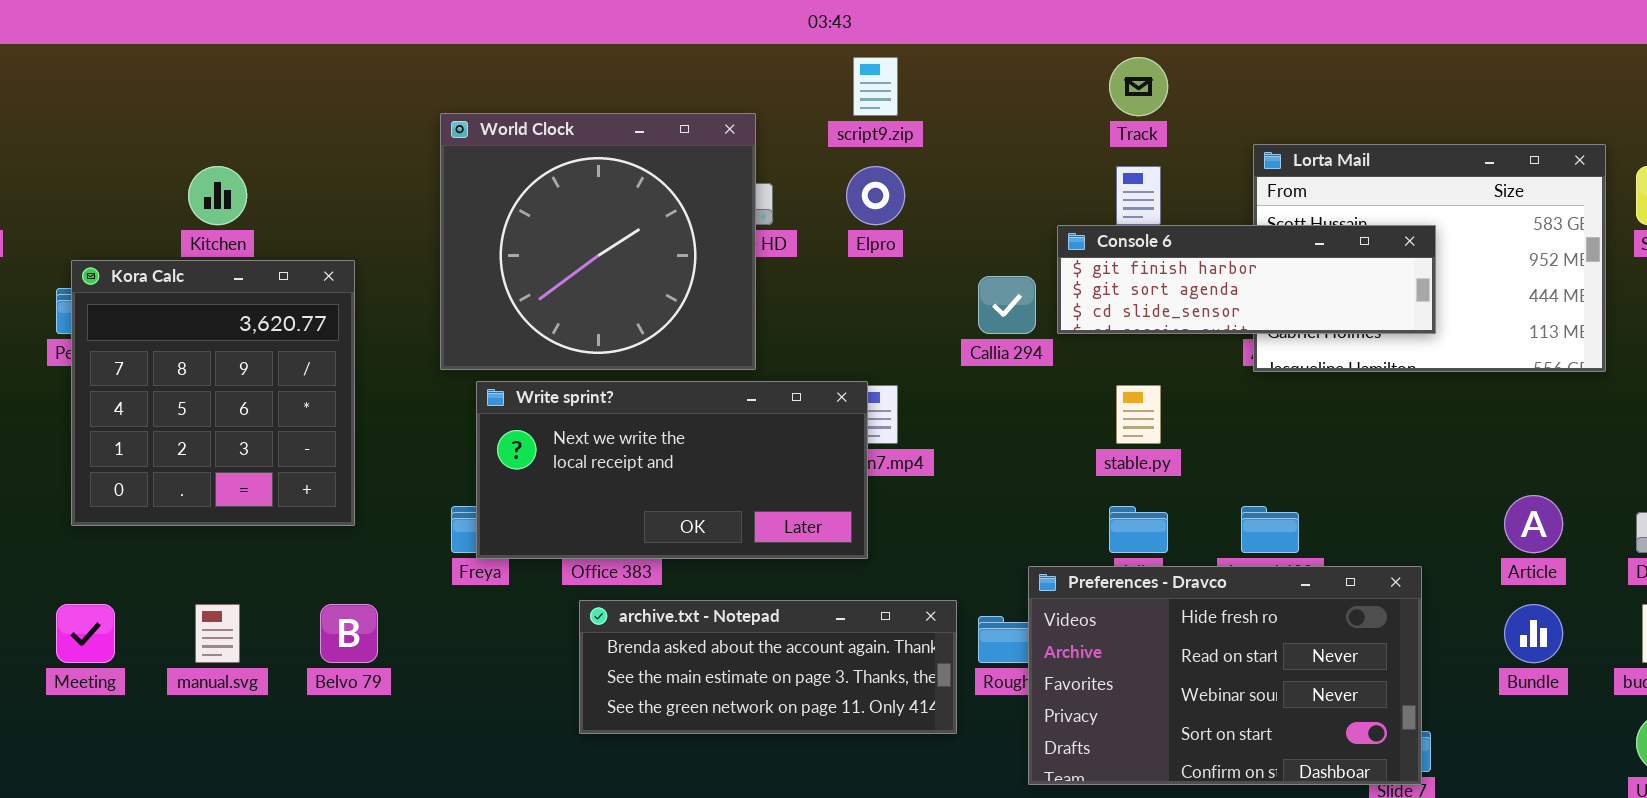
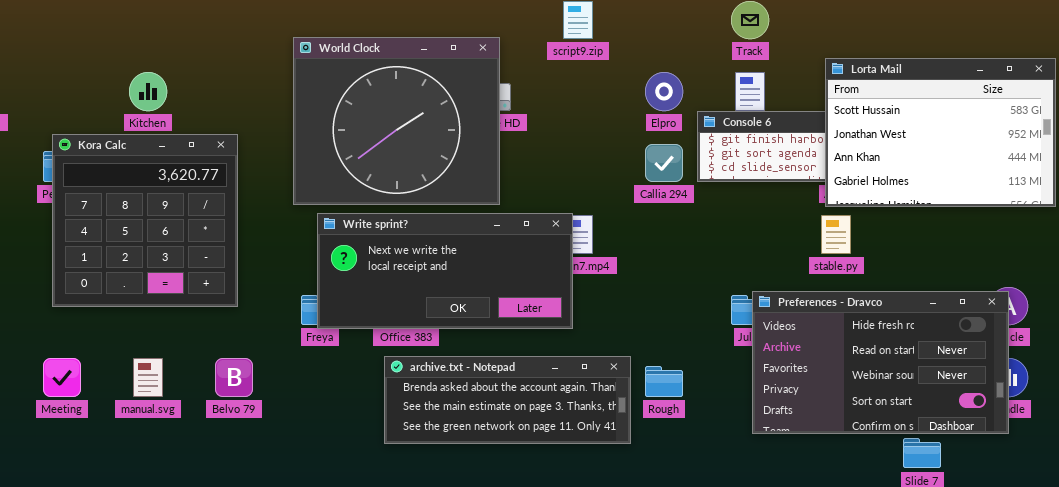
Lorta Mail: [1253,144,1606,372] -> [825,58,1056,207], raised
Elpro: [846,166,905,225] -> [645,72,683,111], moved
stable.py: [1116,385,1161,444] -> [821,215,851,254], moved
Preferences - Dravco: [1028,566,1422,785] -> [752,291,1009,434], moved

